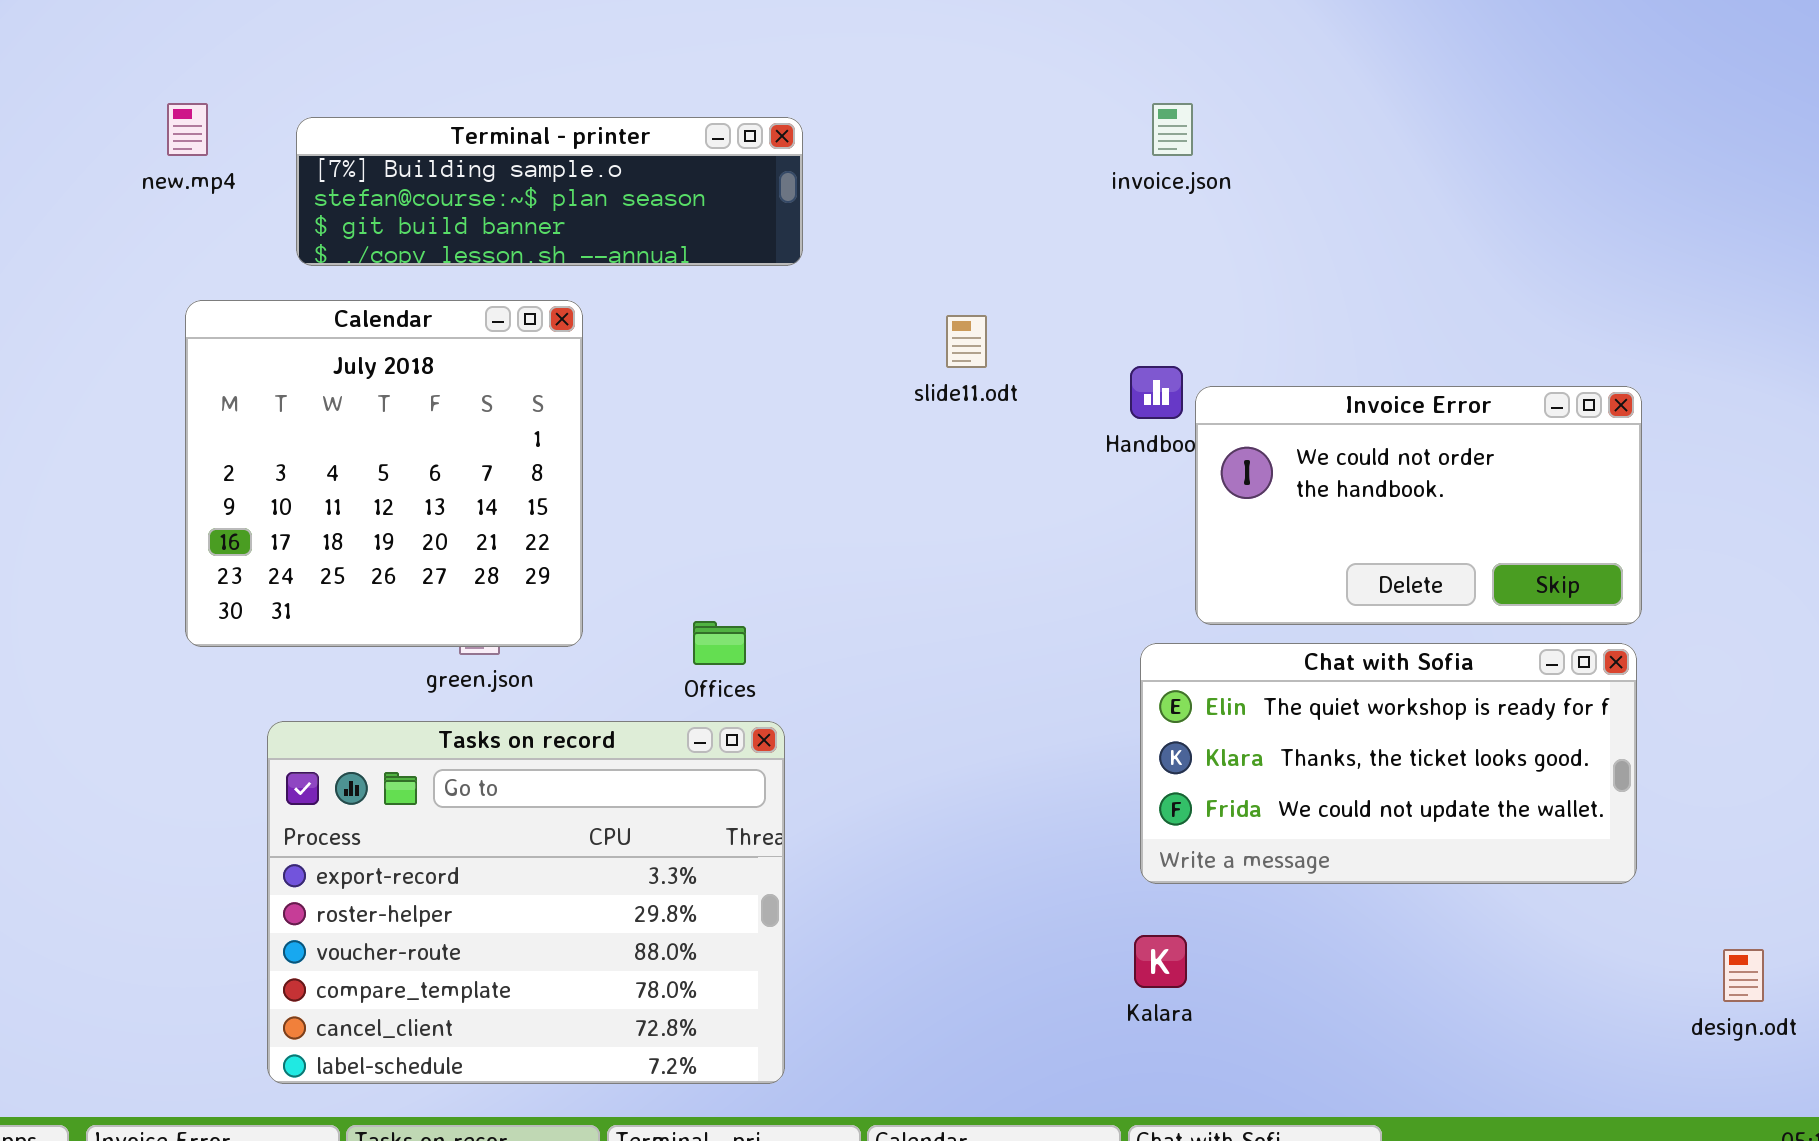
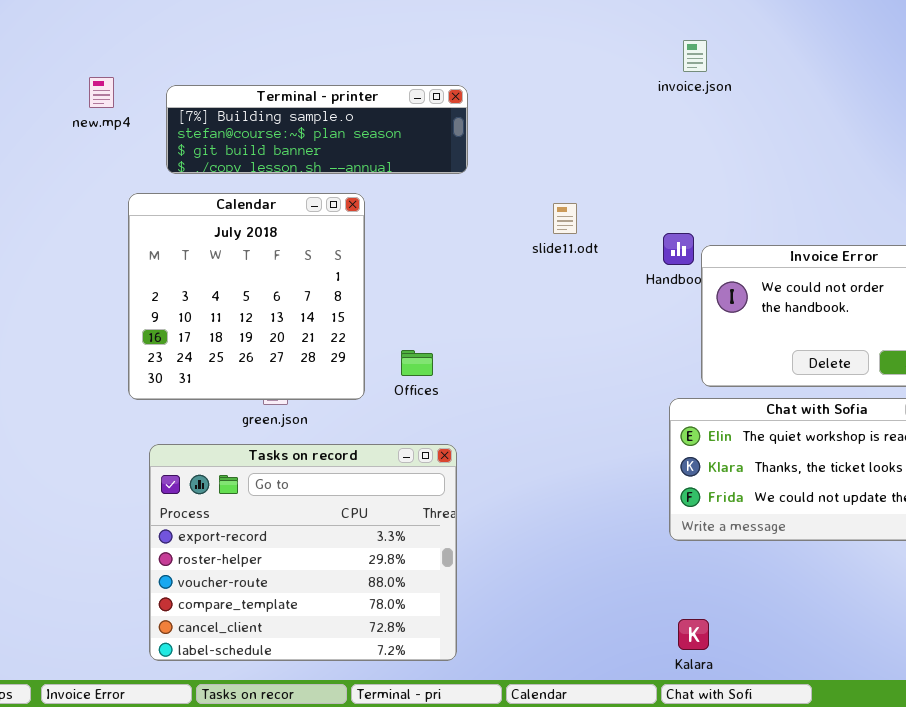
invoice.json: [1152,103,1193,156] -> [683,40,707,72], moved
Calendar: [185,300,583,647] -> [128,193,365,400], moved
Offices: [693,621,746,665] -> [401,350,433,376], moved
Kalara: [1134,935,1187,988] -> [678,619,709,650], moved

